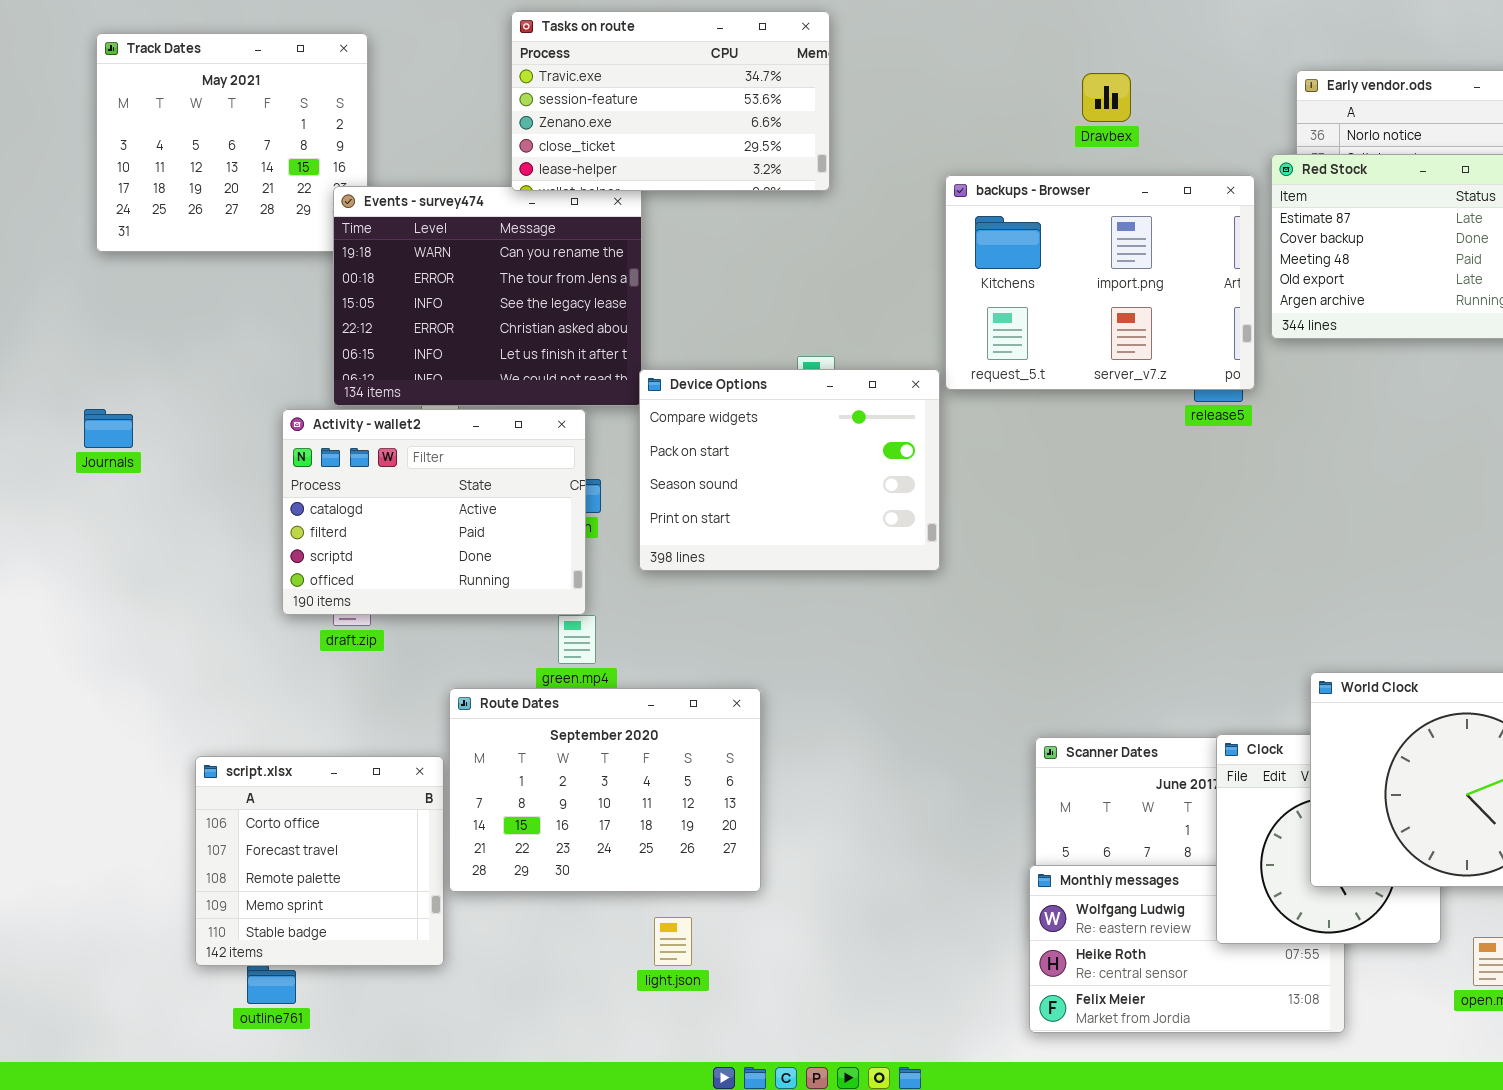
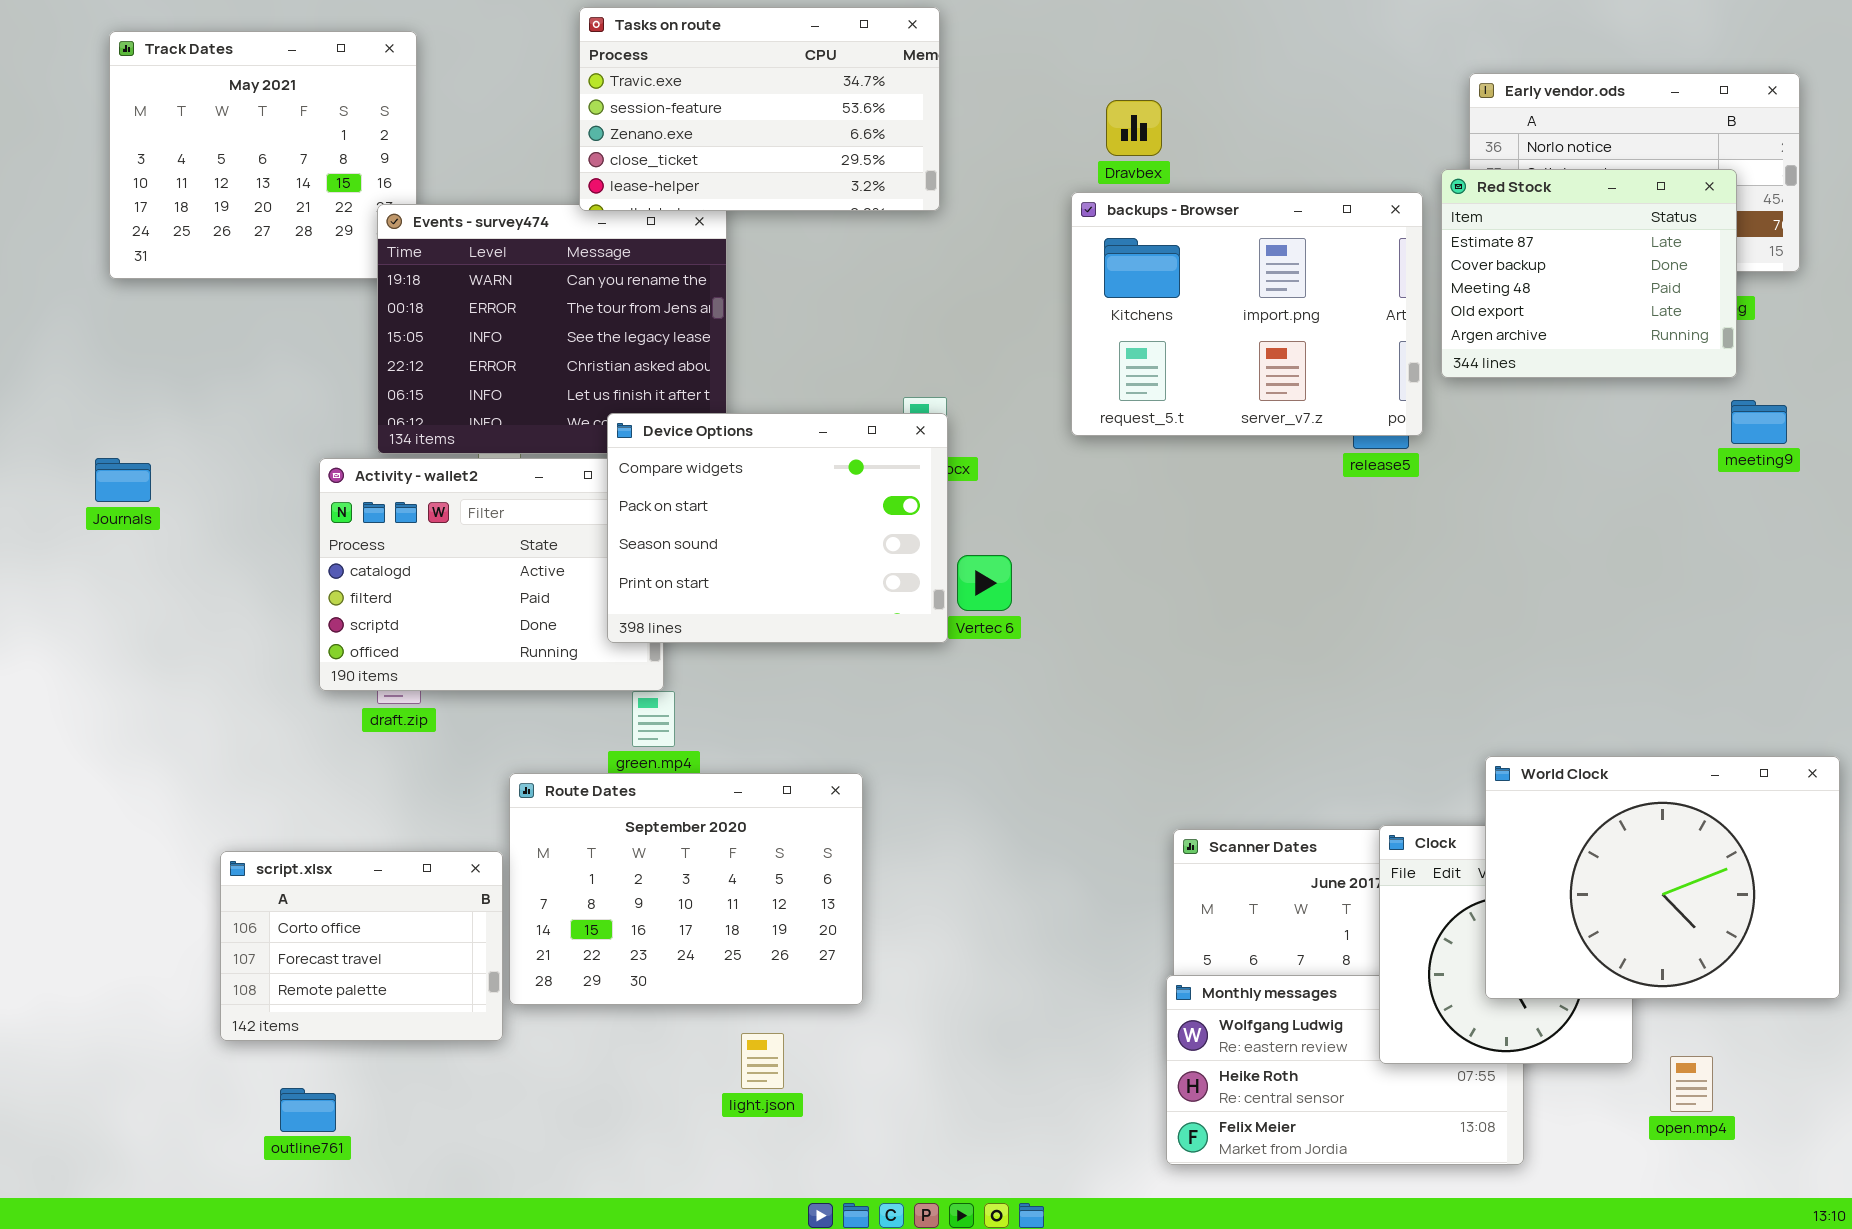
Dravbex: [1082,73,1131,122] -> [1106,100,1162,156], moved
Device Options: [639,369,940,571] -> [607,413,948,643], moved
script.xlsx: [195,756,444,966] -> [220,851,503,1041], resized

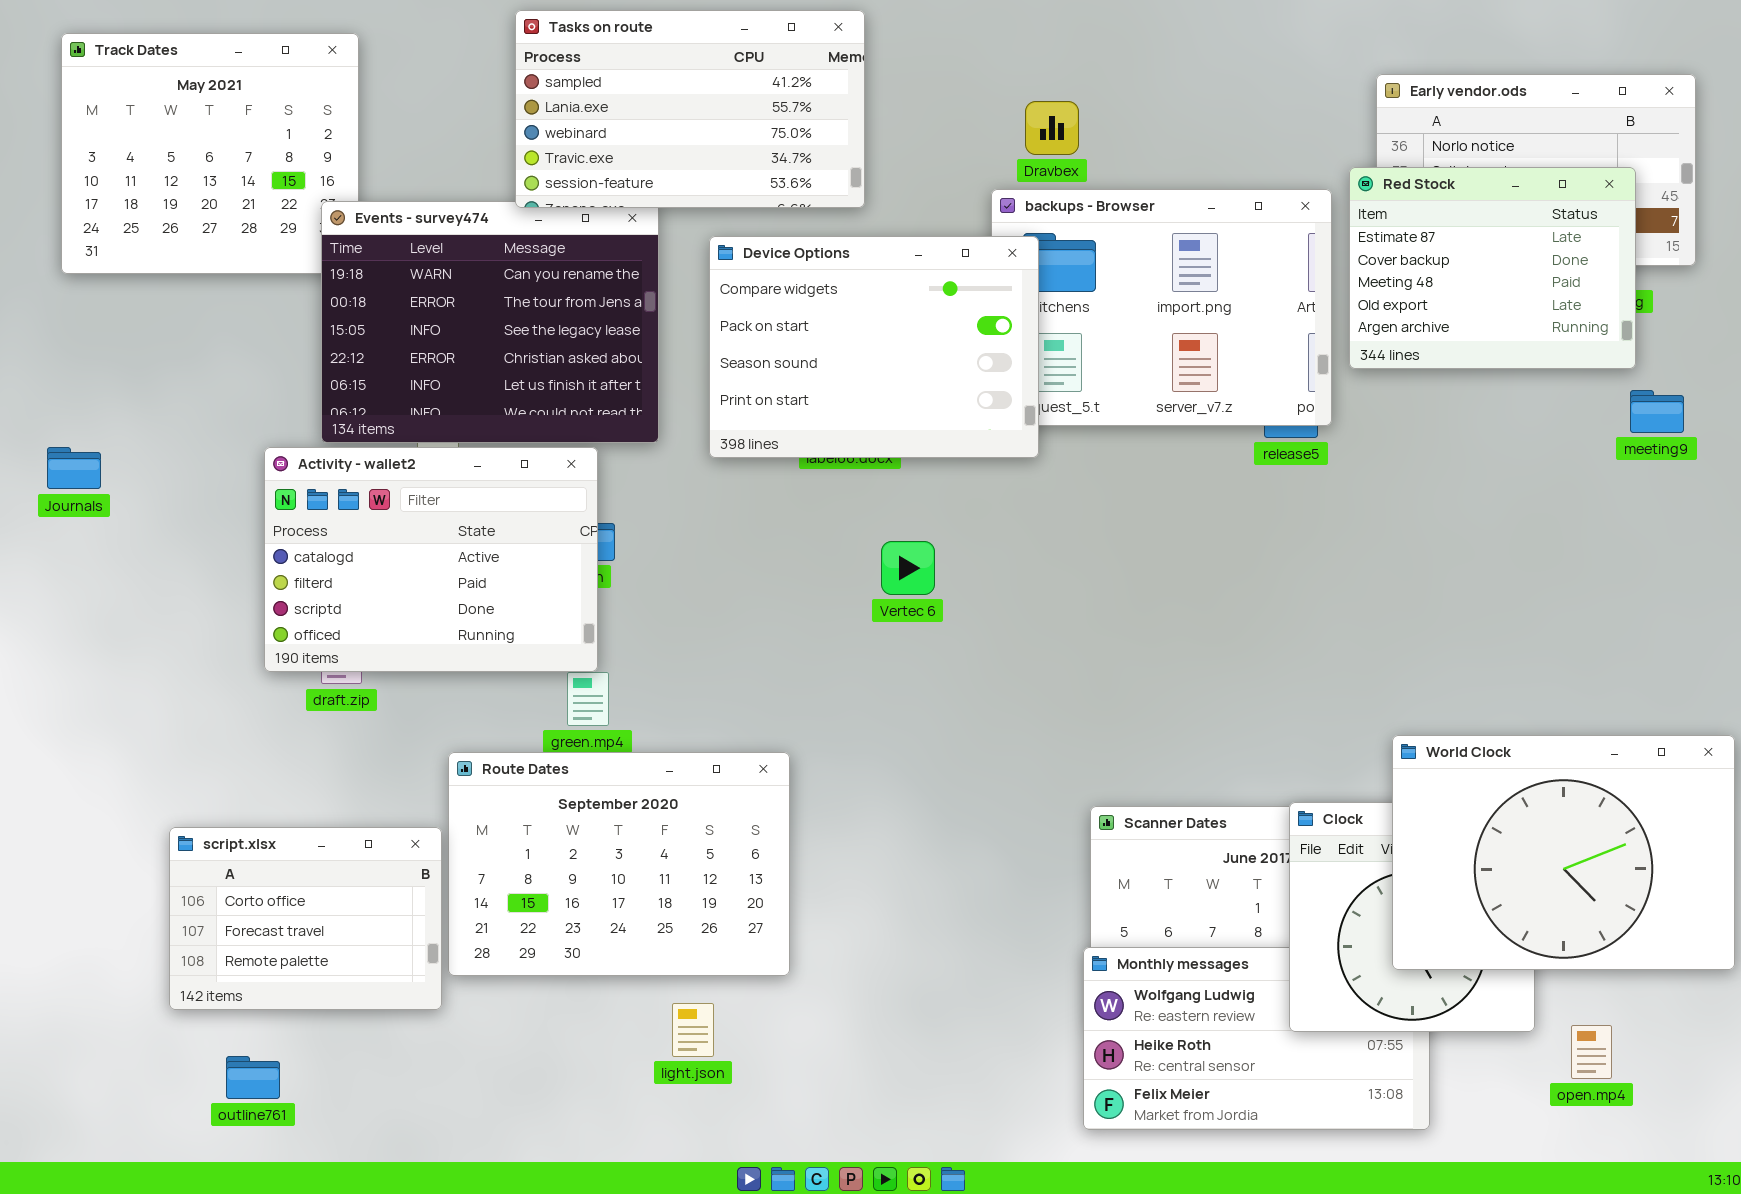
Tasks on route: [579,7,940,211] -> [515,10,865,208], scrolled up 3 rows
Device Options: [607,413,948,643] -> [709,236,1039,458], moved

